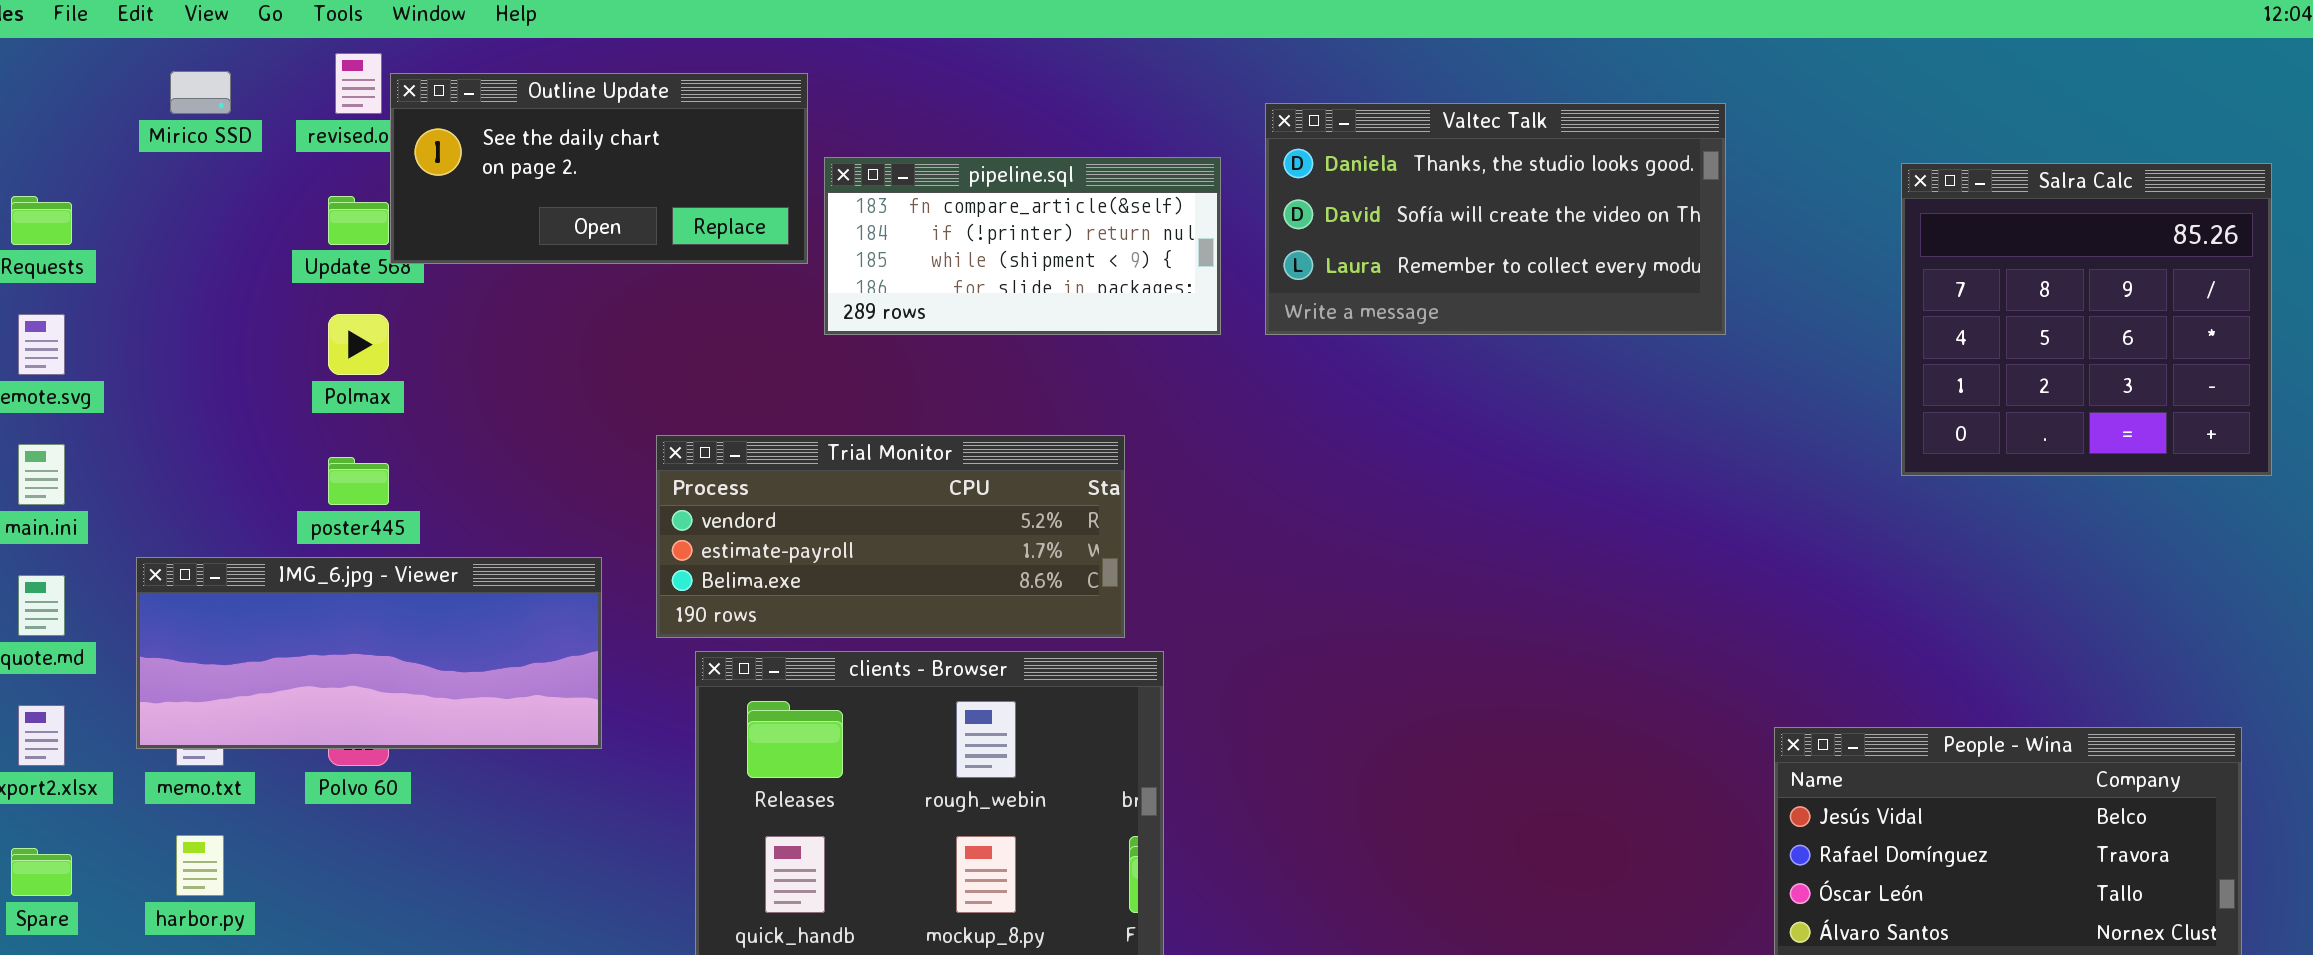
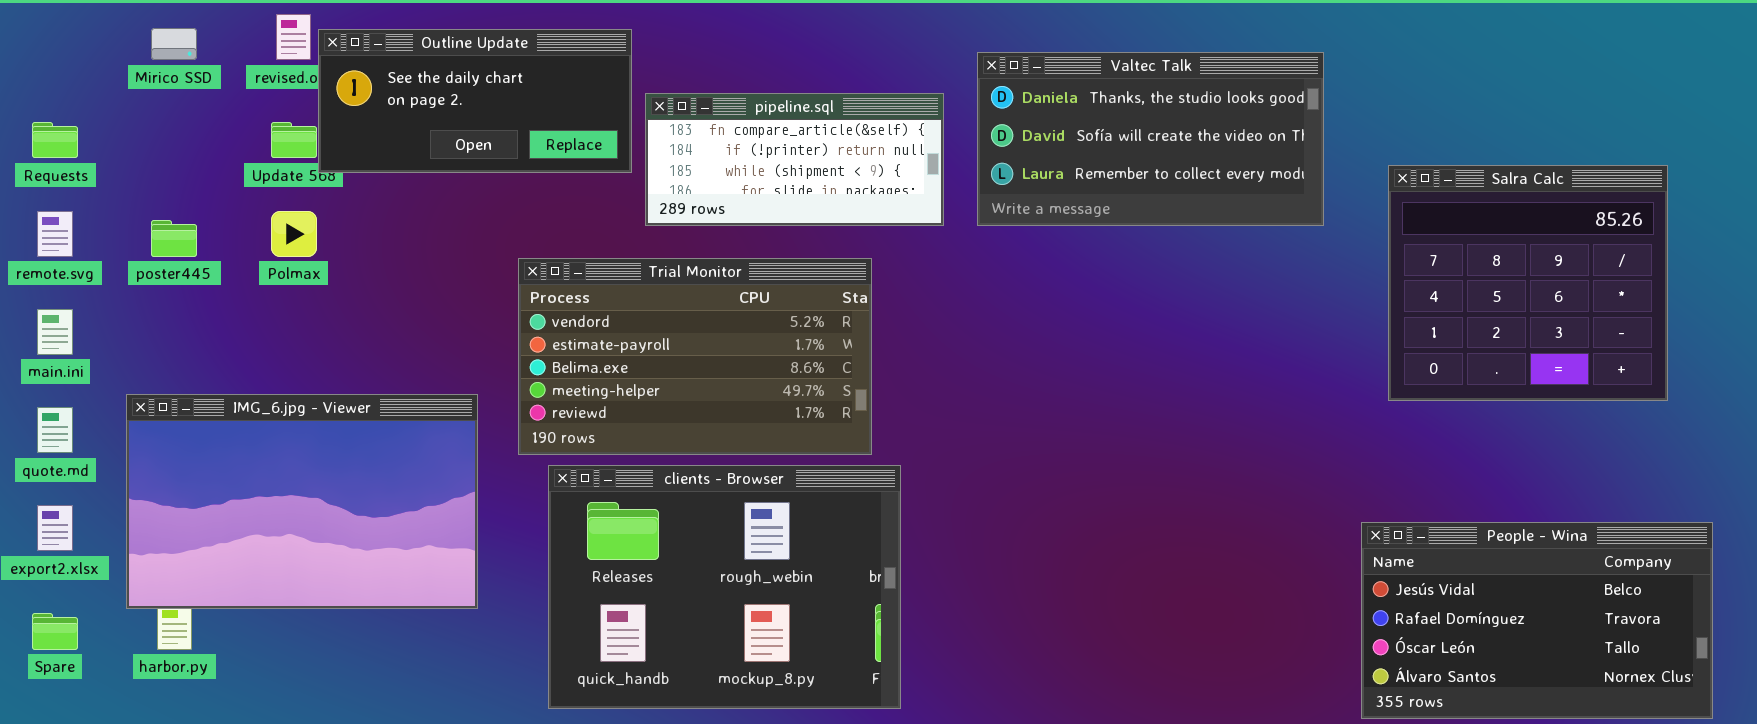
Salra Calc: [1901,163,2272,476] -> [1388,165,1668,401], moved
Trial Monitor: [656,435,1125,638] -> [518,258,872,455], resized
poster445: [328,457,389,505] -> [151,220,197,257], moved
IMG_6.jpg - Viewer: [136,557,602,749] -> [126,394,478,609], resized

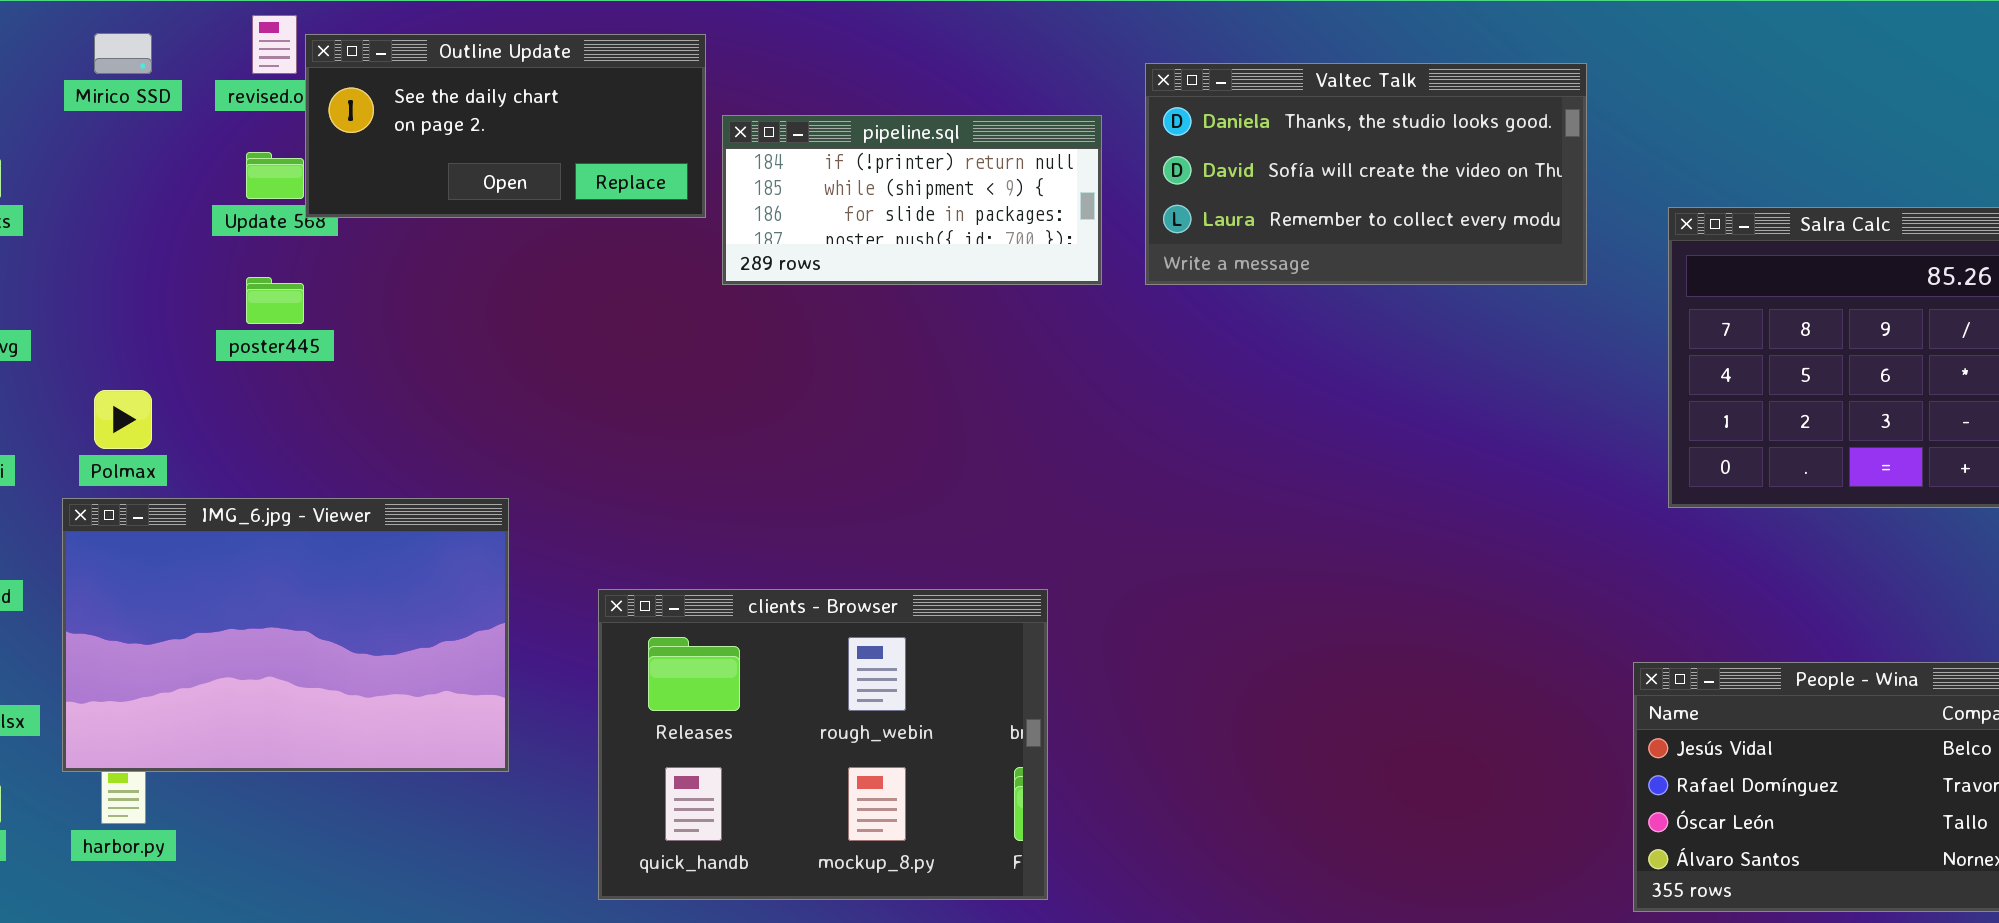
pipeline.sql: [645,93,944,226] -> [722,115,1102,285], scrolled down 1 row
Polmax: [271,211,317,257] -> [94,390,152,449], moved
poster445: [151,220,197,257] -> [246,277,304,324], moved
Trial Monitor: [518,258,872,455] -> none, closed

